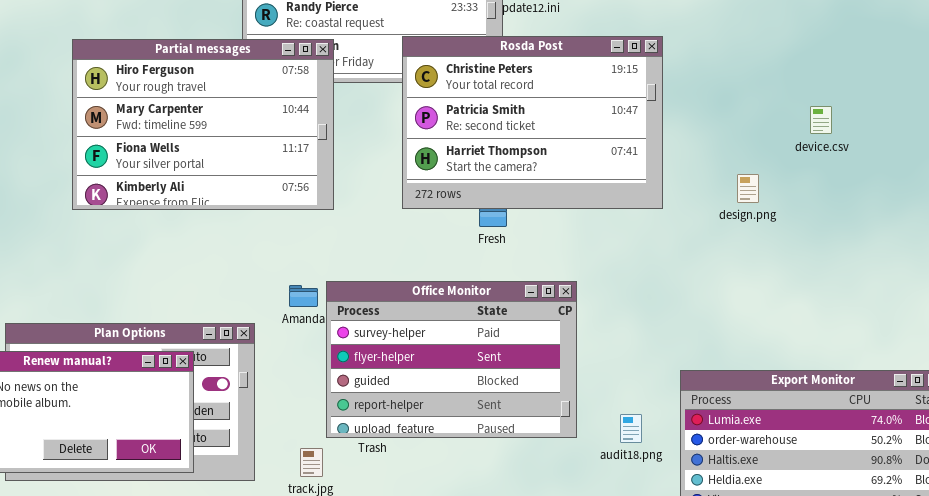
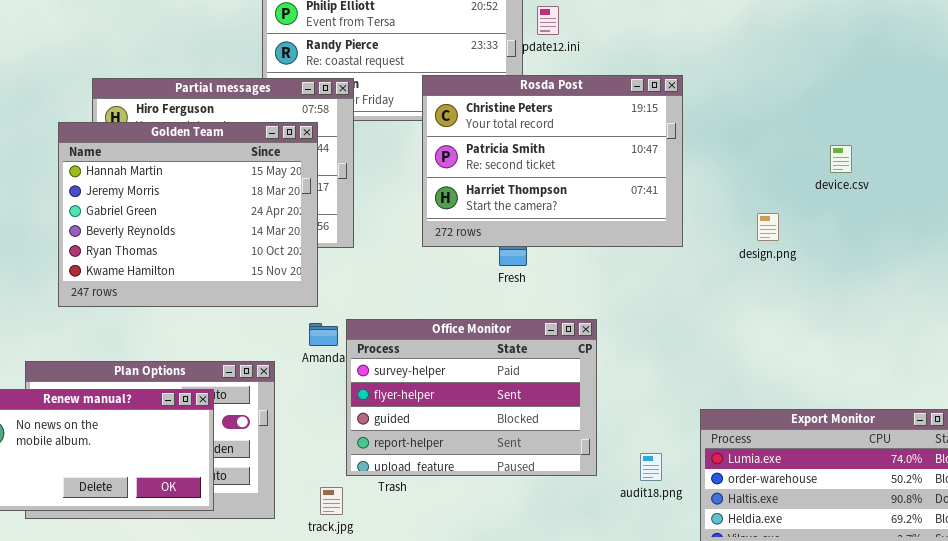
Golden Team: none -> [58,122,318,307], opened

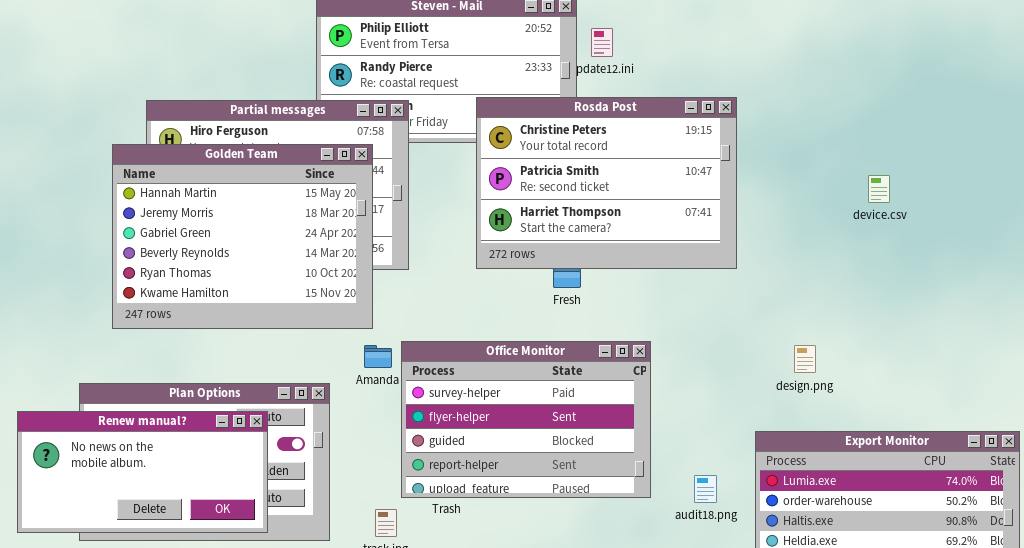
device.csv: [830,145,852,173] -> [868,175,890,203], moved
design.png: [757,213,779,241] -> [794,345,816,373], moved

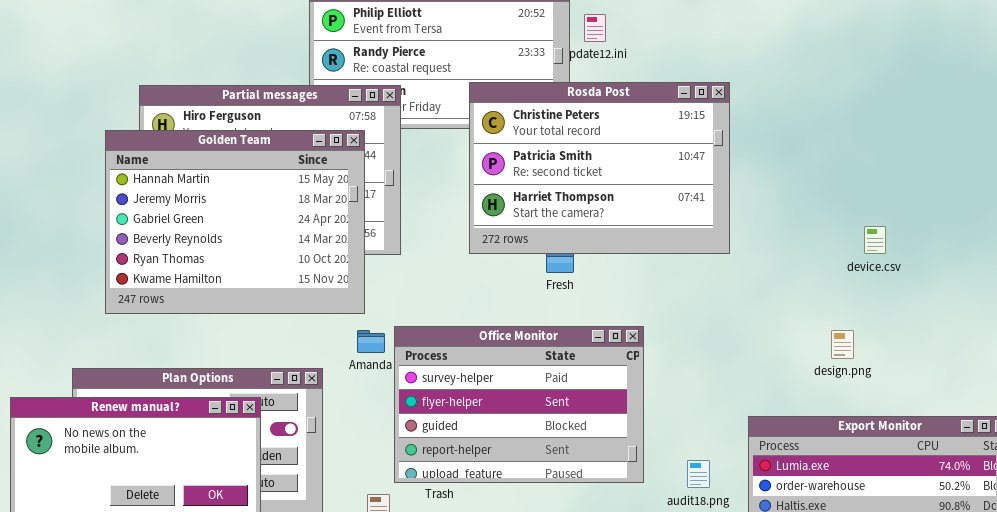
device.csv: [868,175,890,203] -> [864,226,886,254], moved
design.png: [794,345,816,373] -> [831,330,854,359], moved

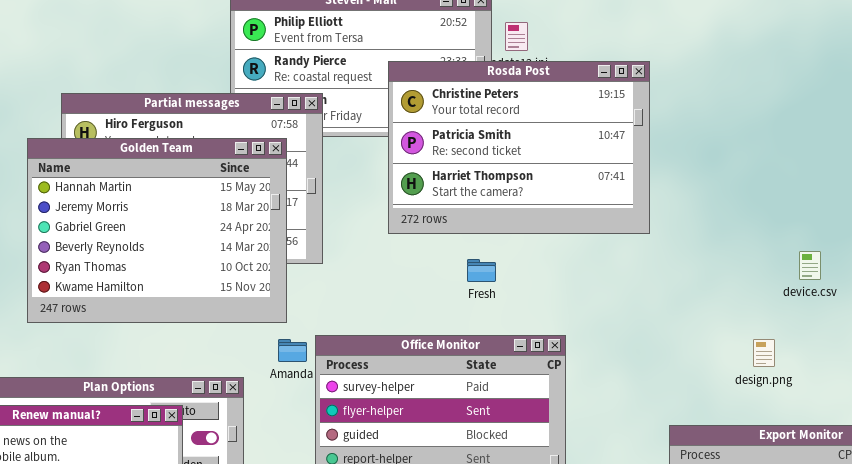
Rosda Post: [469,82,730,254] -> [388,61,650,234], moved
device.csv: [864,226,886,254] -> [799,251,821,280], moved

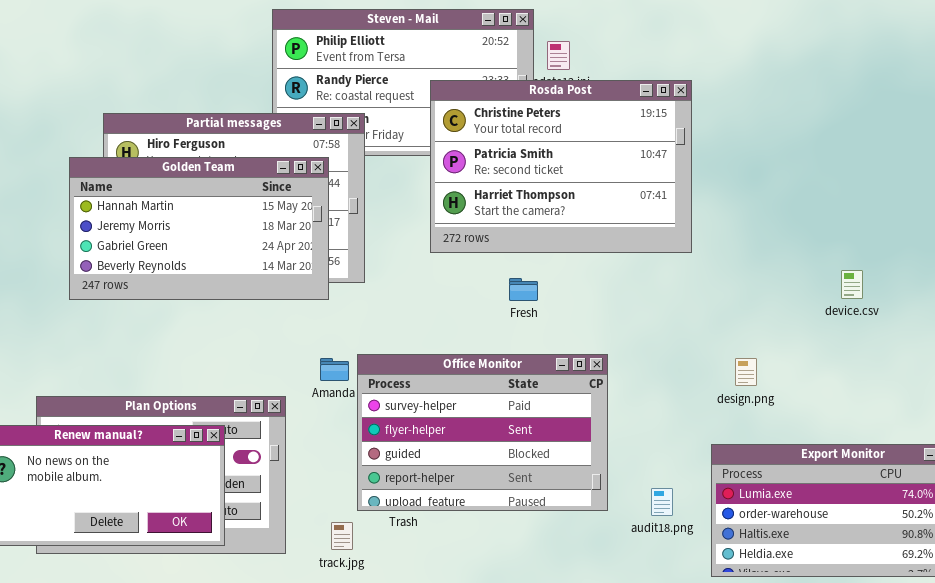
Golden Team: [27,138,287,323] -> [69,157,329,300], resized
design.png: [753,339,775,367] -> [735,358,757,386], moved

